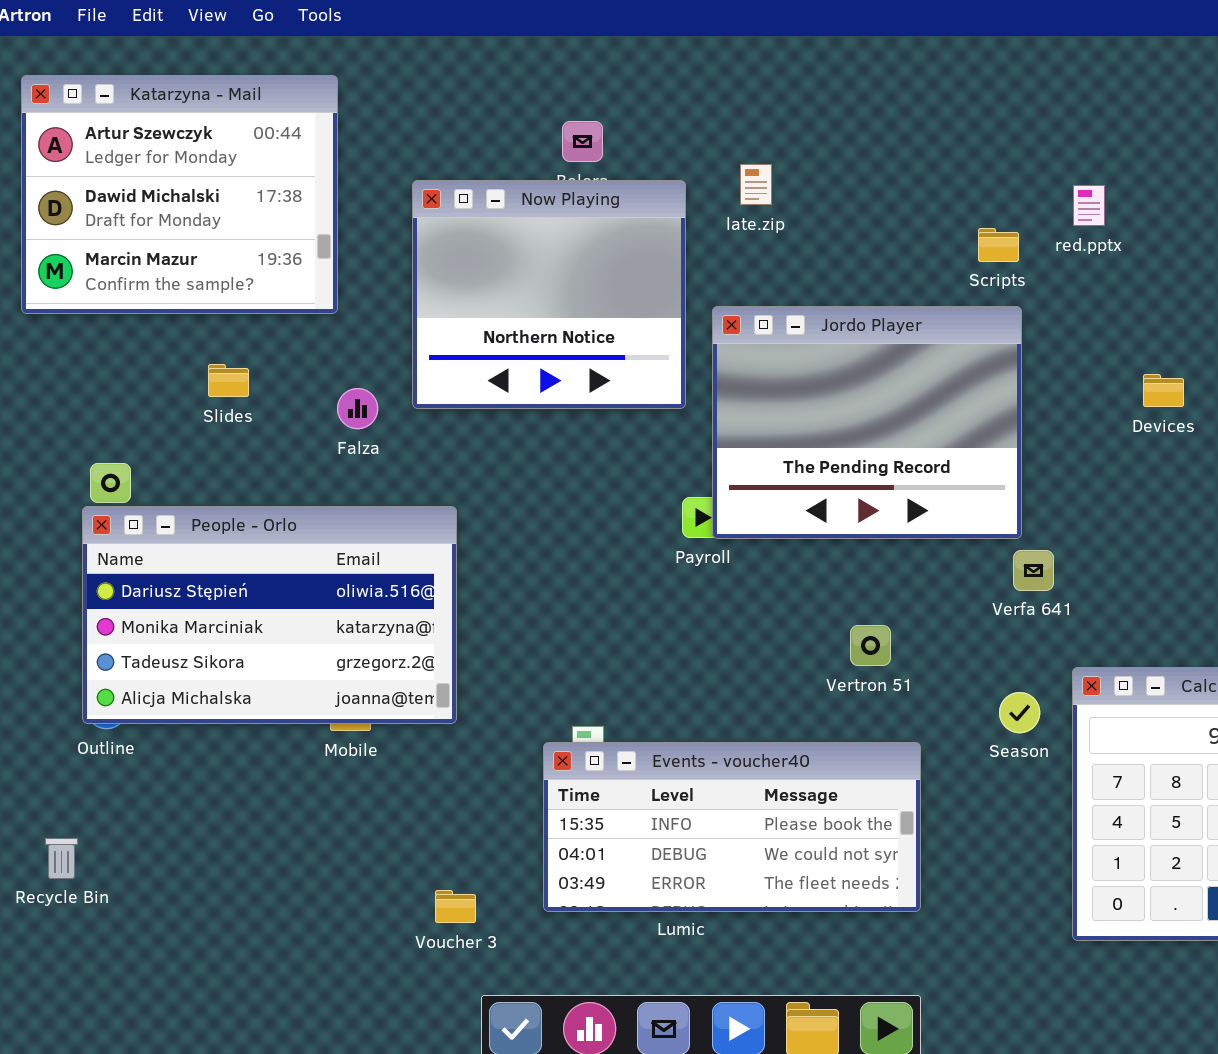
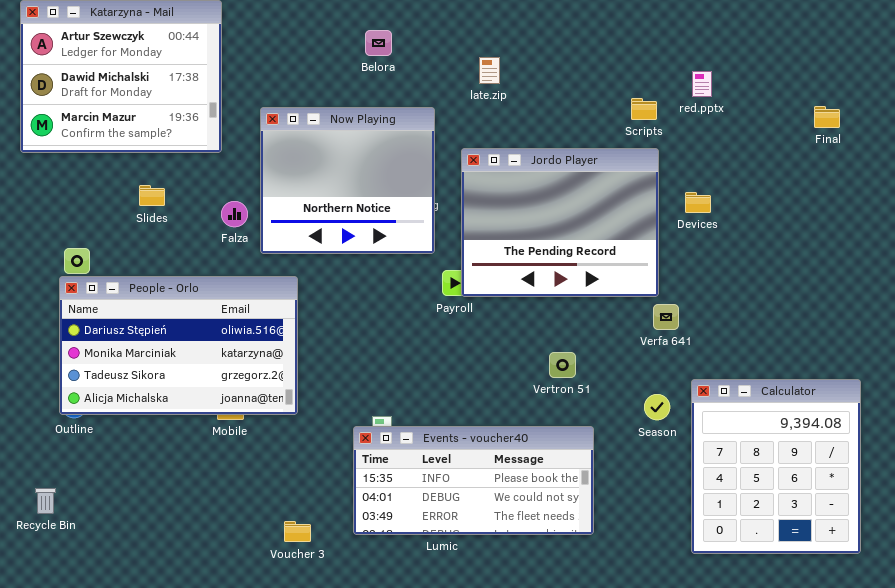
Now Playing: [412,180,686,409] -> [260,107,435,254], moved
Devices: [1143,374,1184,407] -> [685,192,711,213], moved

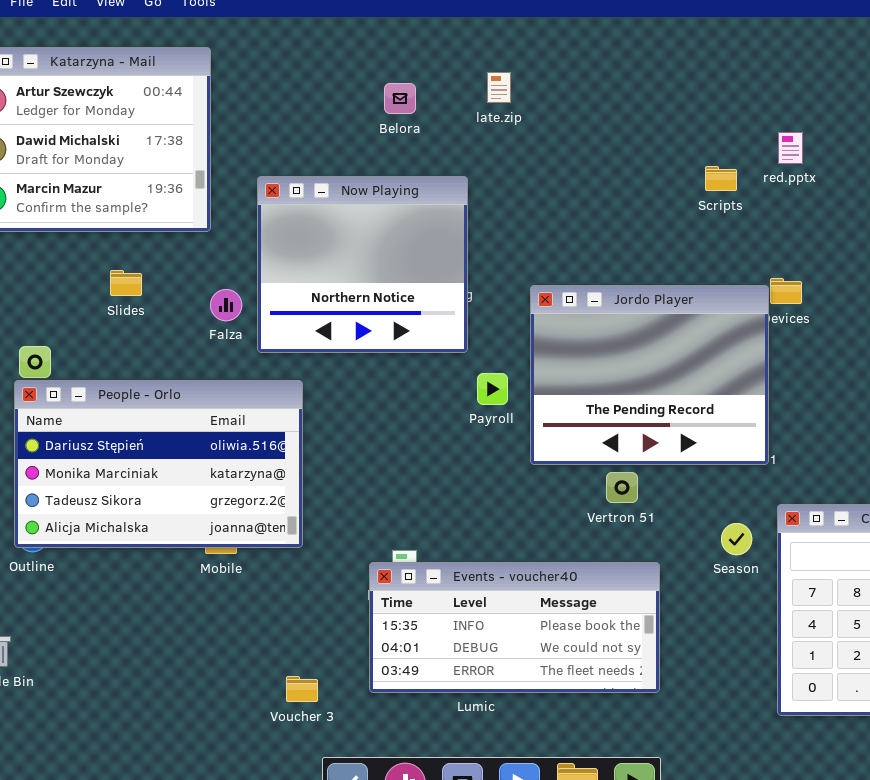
late.zip: [479,57,500,84] -> [487,72,511,103], moved
Jordo Player: [461,148,659,297] -> [530,285,769,465], moved

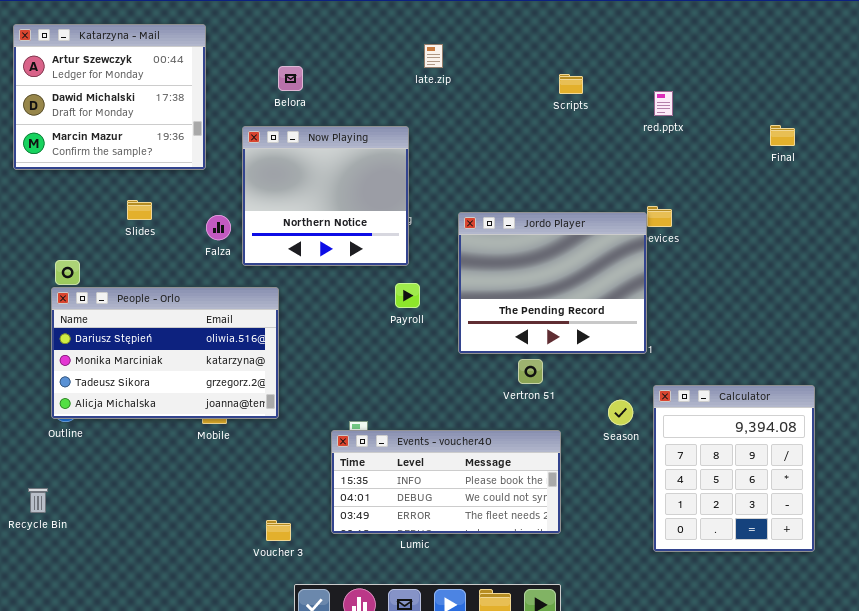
Belora: [384,83,416,114] -> [278,66,303,91], moved
Scripts: [705,166,737,191] -> [559,74,583,94], moved
Payroll: [477,373,508,405] -> [395,283,420,308], moved

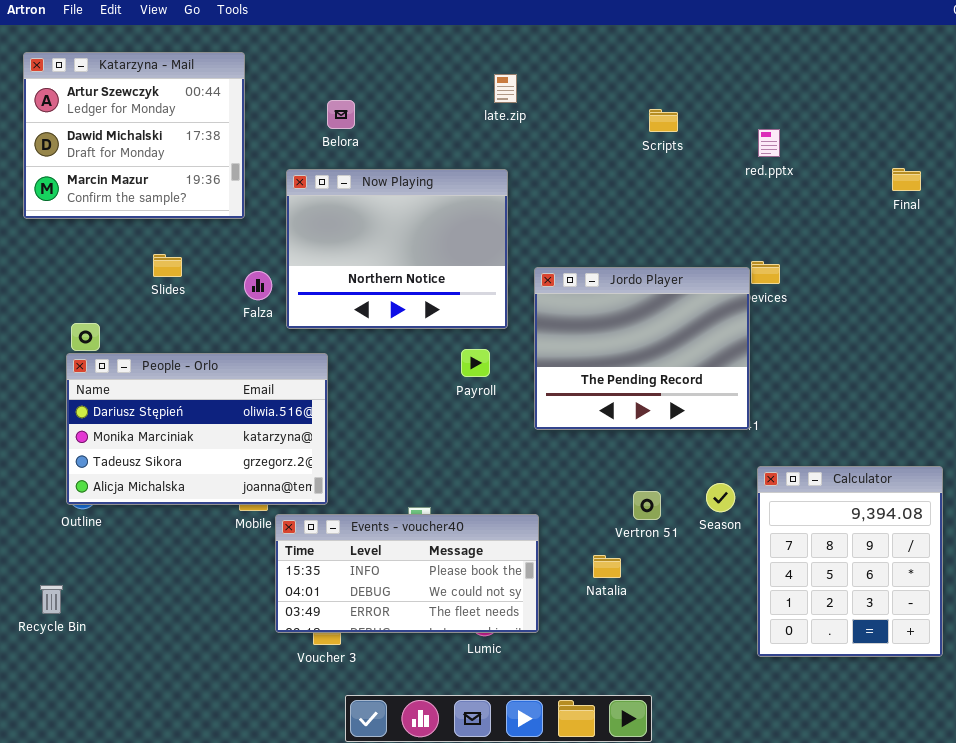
Now Playing: [242,126,409,266] -> [286,169,508,329], resized
Vertron 51: [518,359,543,384] -> [633,491,661,520], moved
Events - voucher40: [331,430,561,534] -> [275,514,539,633], moved

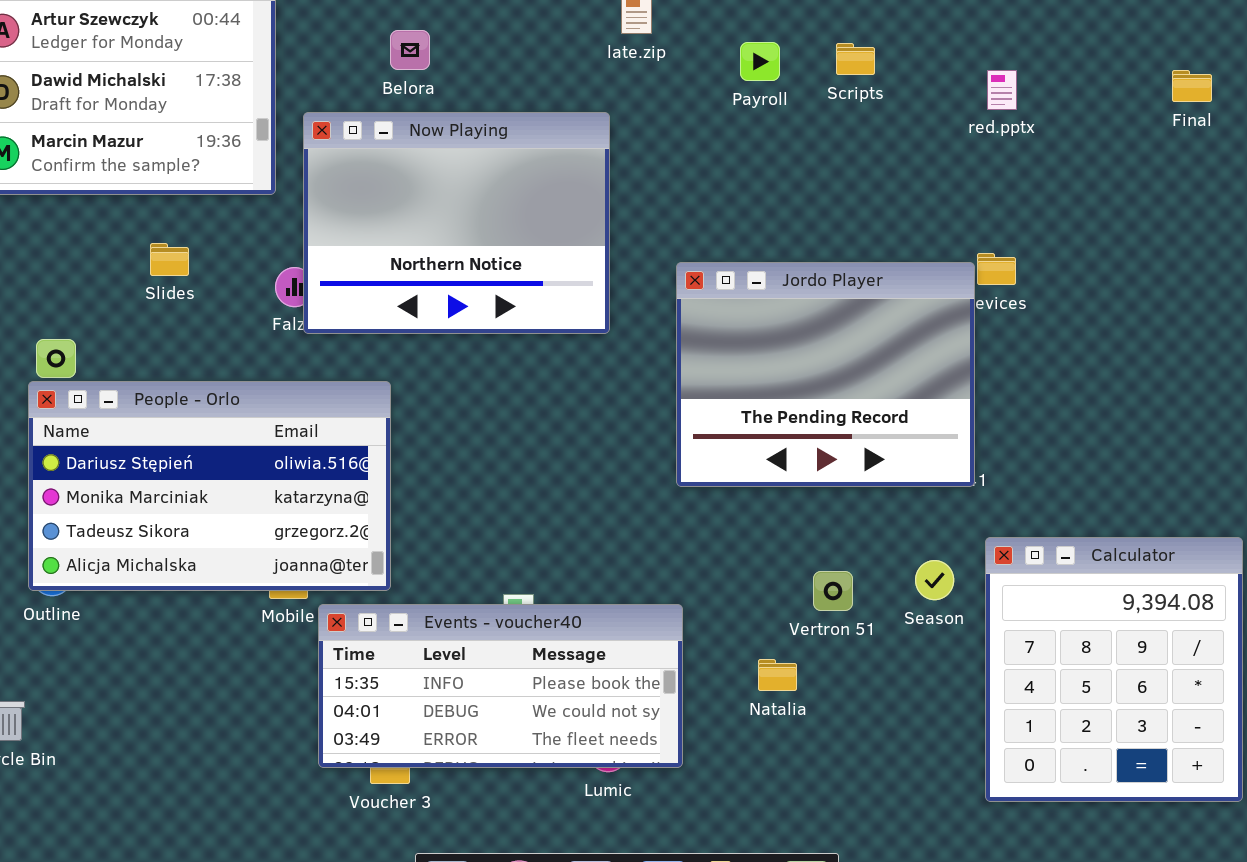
Final: [892,168,921,191] -> [1172,70,1212,102], moved
Now Playing: [286,169,508,329] -> [303,112,610,334], moved
Payroll: [461,349,490,377] -> [740,42,780,81], moved

